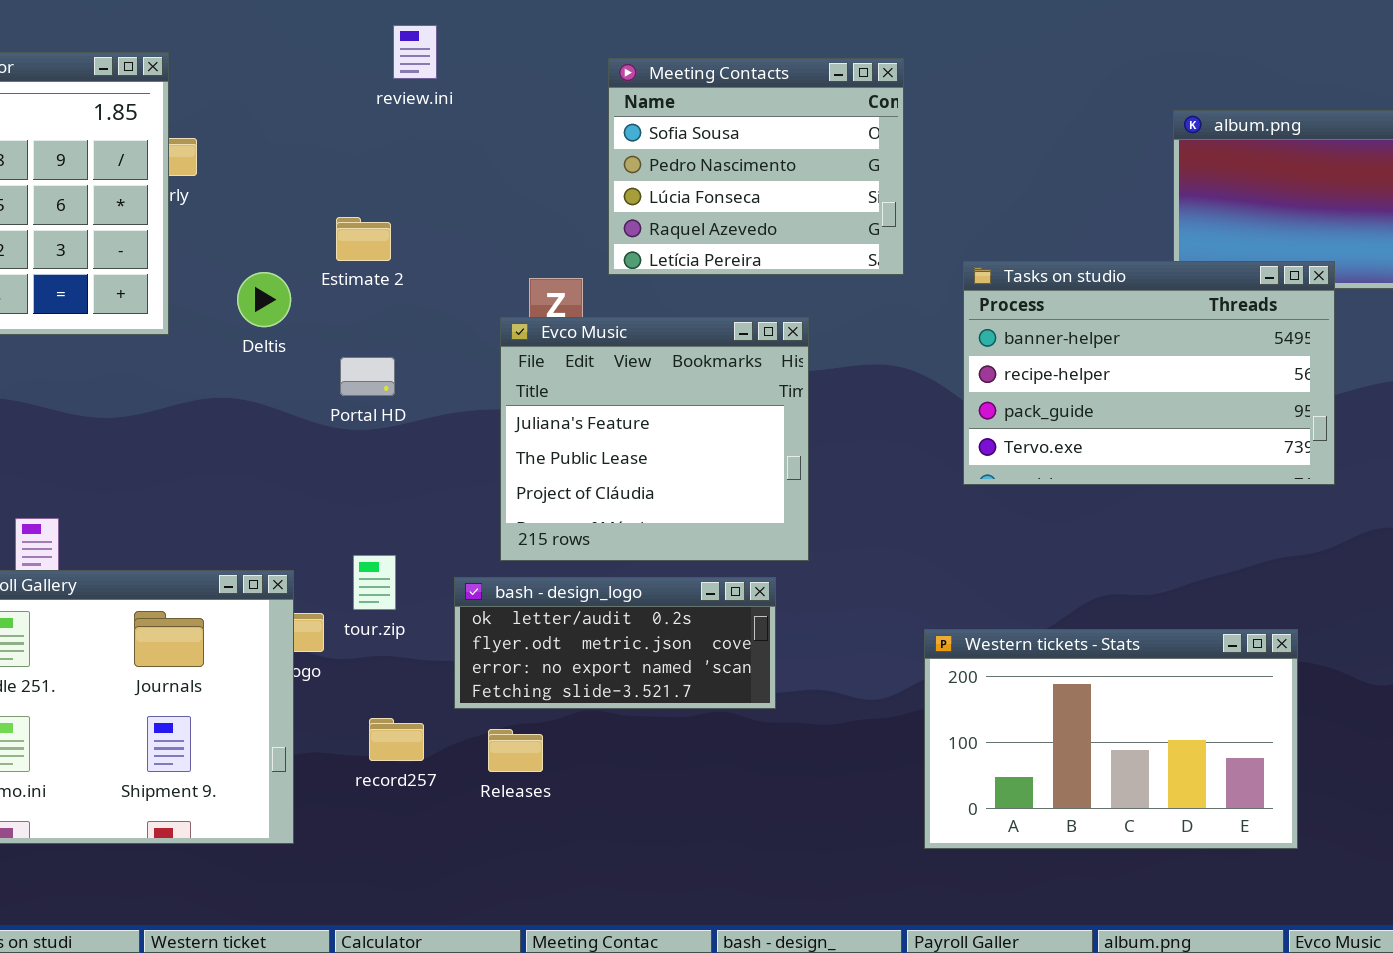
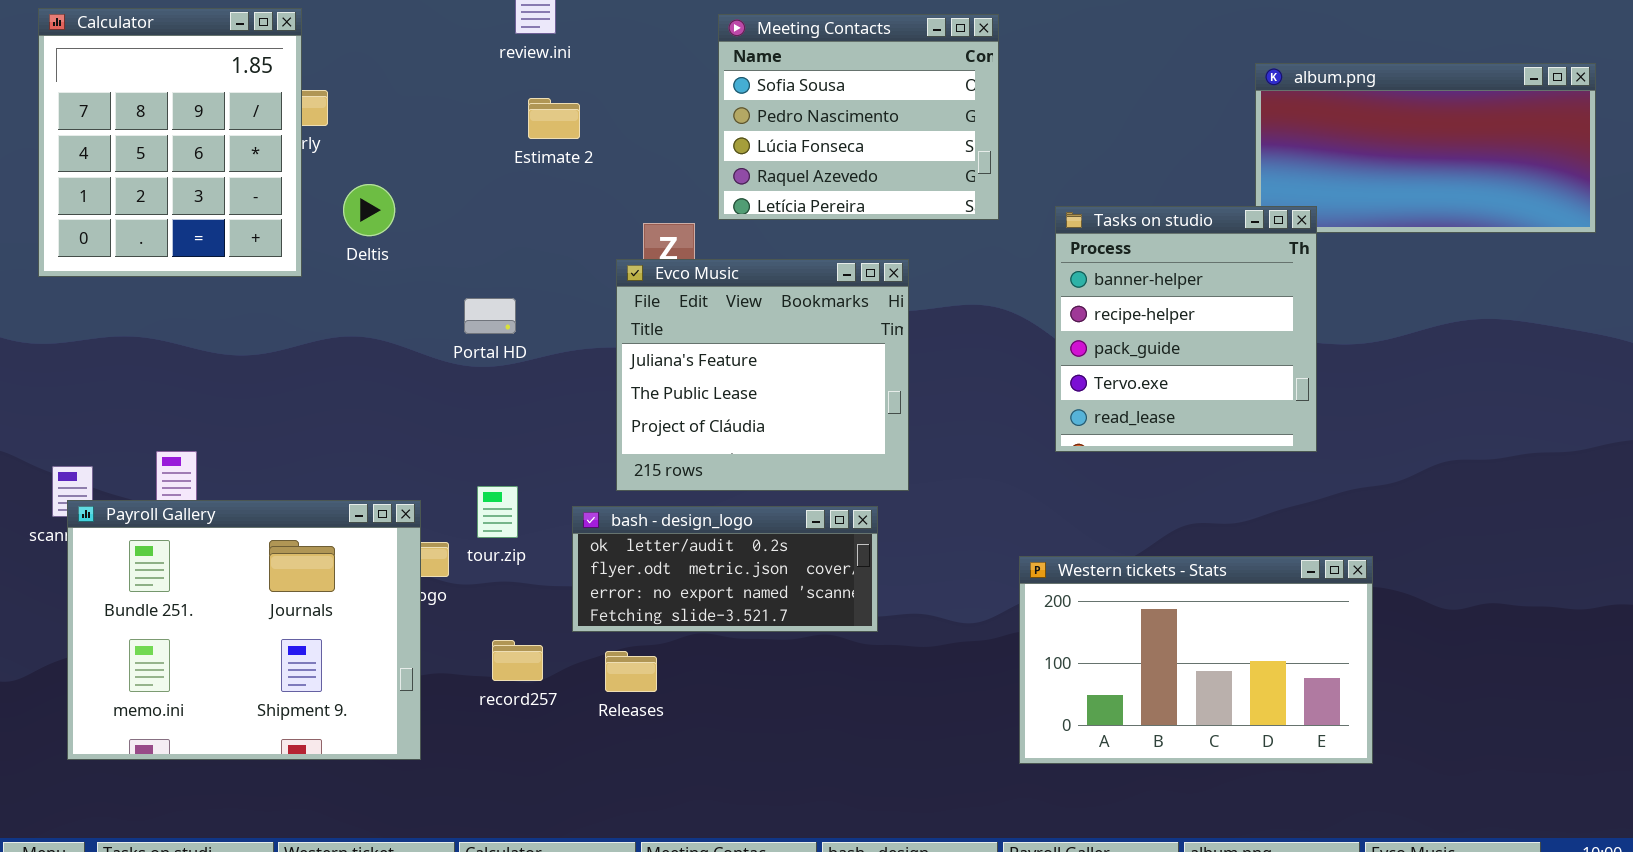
Estimate 2: [336,217,391,261] -> [528,98,580,139], moved
Tasks on studio: [963,261,1335,485] -> [1055,206,1317,452], resized
Deltis: [237,272,291,327] -> [343,184,395,236], moved

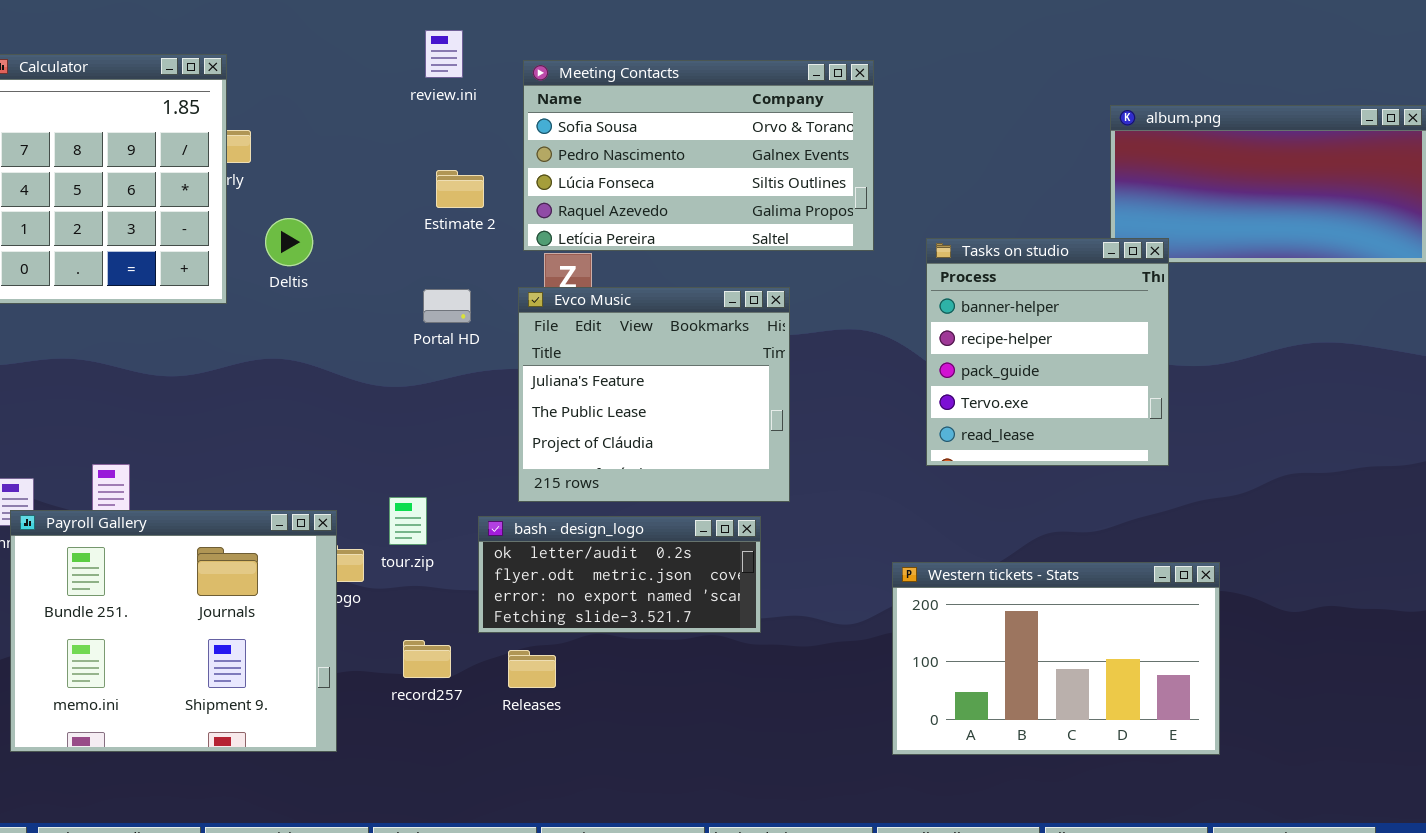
Meeting Contacts: [718,14,999,220] -> [523,60,874,251], resized
Estimate 2: [528,98,580,139] -> [436,170,484,208], moved
Portal HD: [464,298,516,334] -> [423,289,471,323], moved

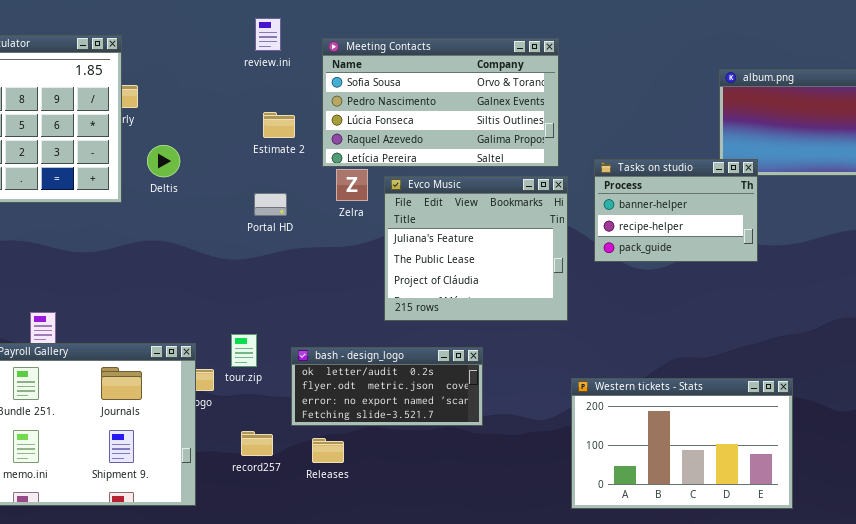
Tasks on studio: [926,238,1169,466] -> [594,159,758,262], resized
Evco Music: [518,287,790,502] -> [384,176,568,321], moved

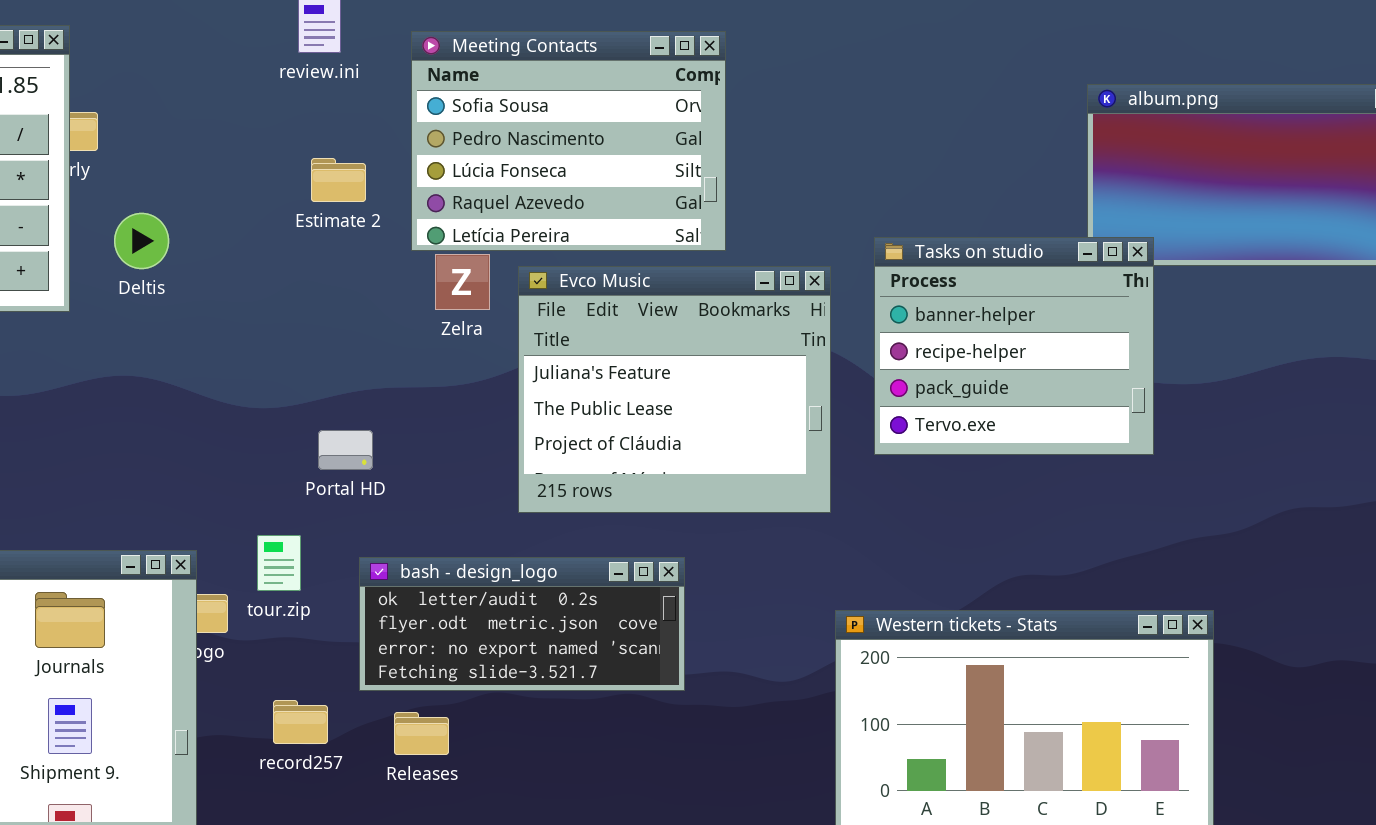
Meeting Contacts: [322,38,559,167] -> [411,31,726,251], resized
Tasks on studio: [594,159,758,262] -> [874,237,1154,455], resized
Portal HD: [254,193,287,216] -> [318,430,373,470], moved

